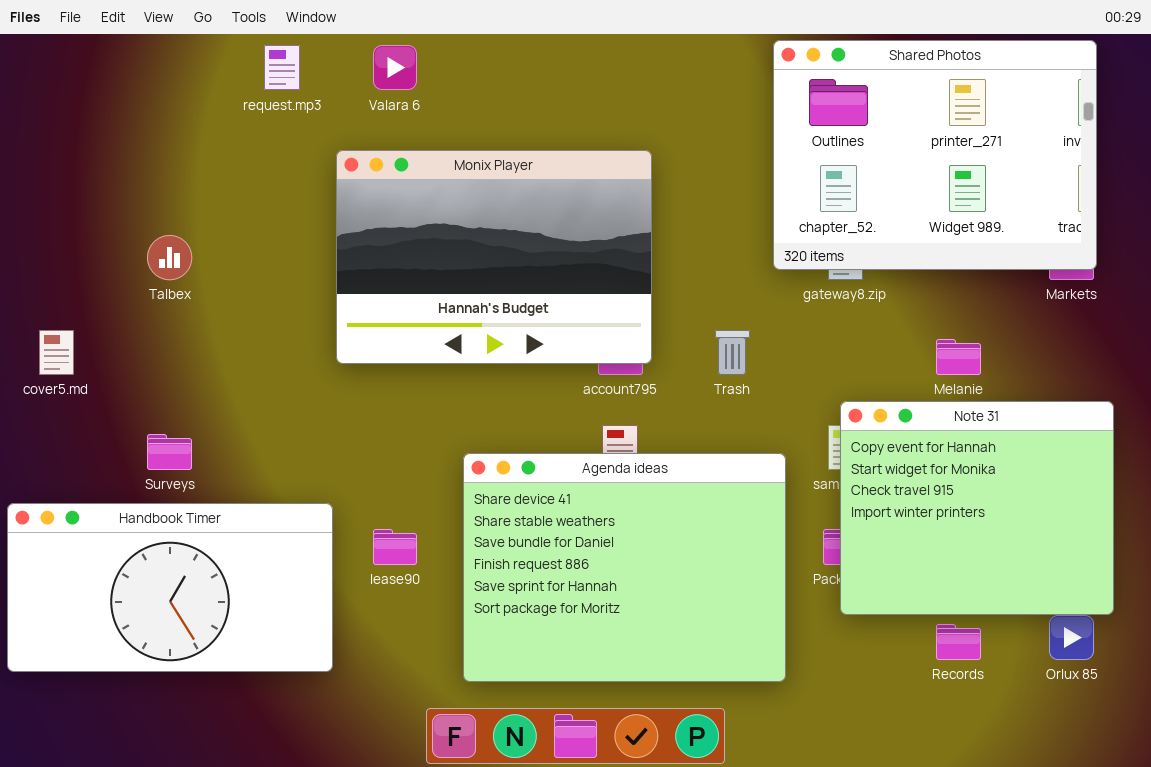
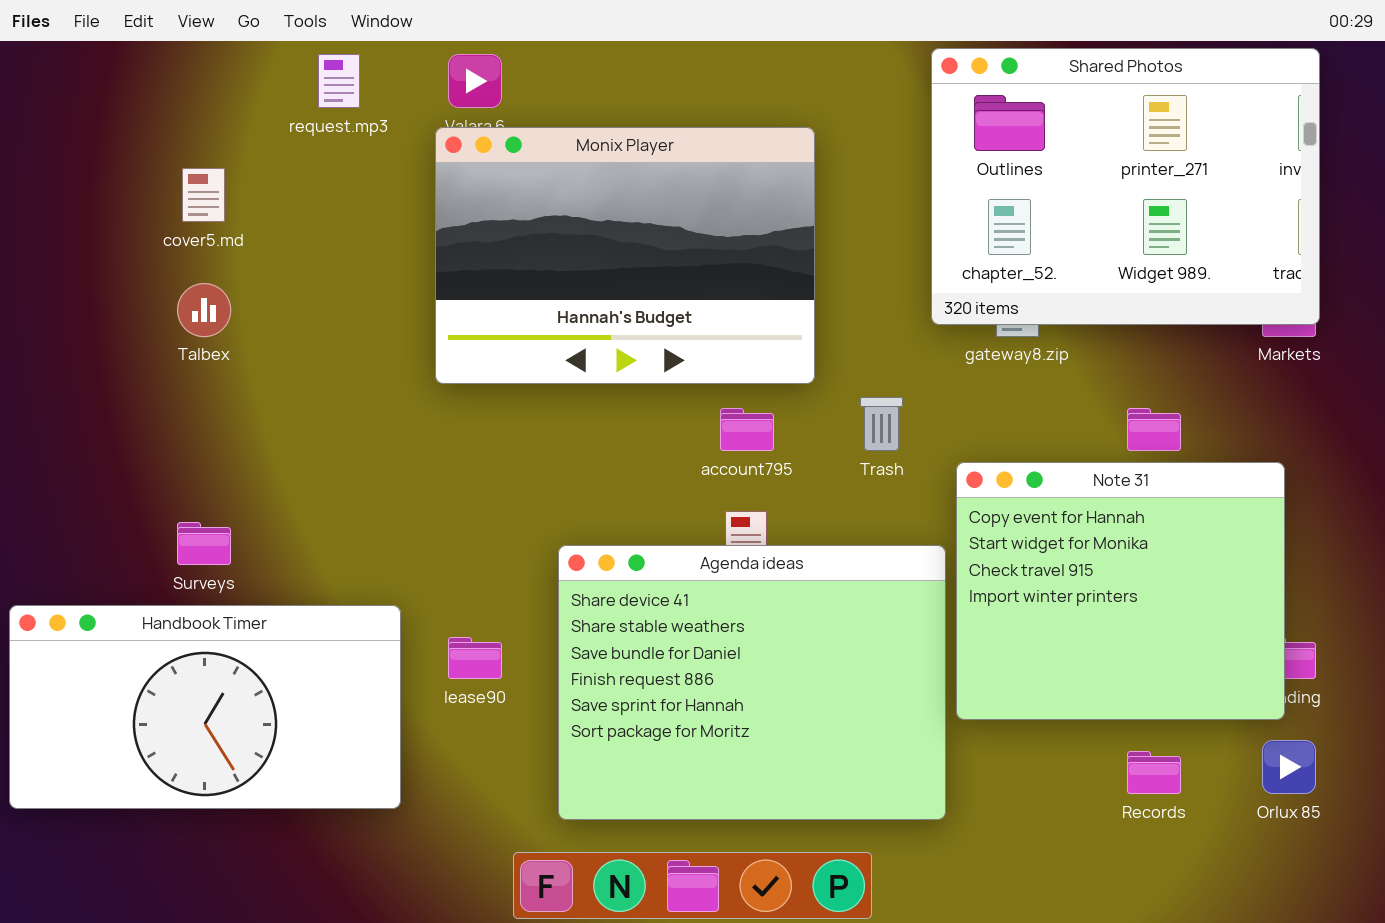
Monix Player: [336,150,652,364] -> [435,127,815,384], moved
cover5.md: [39,330,74,375] -> [182,168,225,222], moved
Note 31: [840,401,1114,615] -> [956,462,1285,720], moved

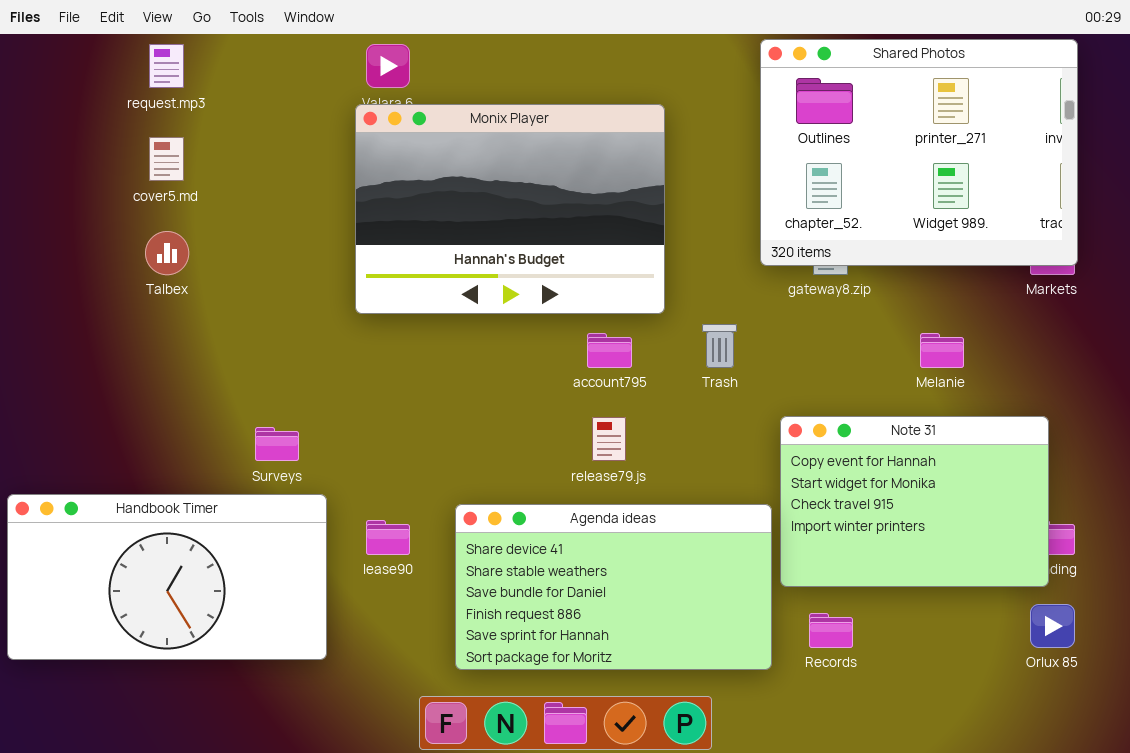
request.mp3: [318,54,360,108] -> [149,44,184,88], moved
Note 31: [956,462,1285,720] -> [780,416,1049,587], resized
Surveys: [177,522,231,565] -> [255,427,299,461], moved
Agenda ideas: [558,545,946,820] -> [455,504,772,670], resized
Records: [1127,751,1181,794] -> [809,613,853,648], moved

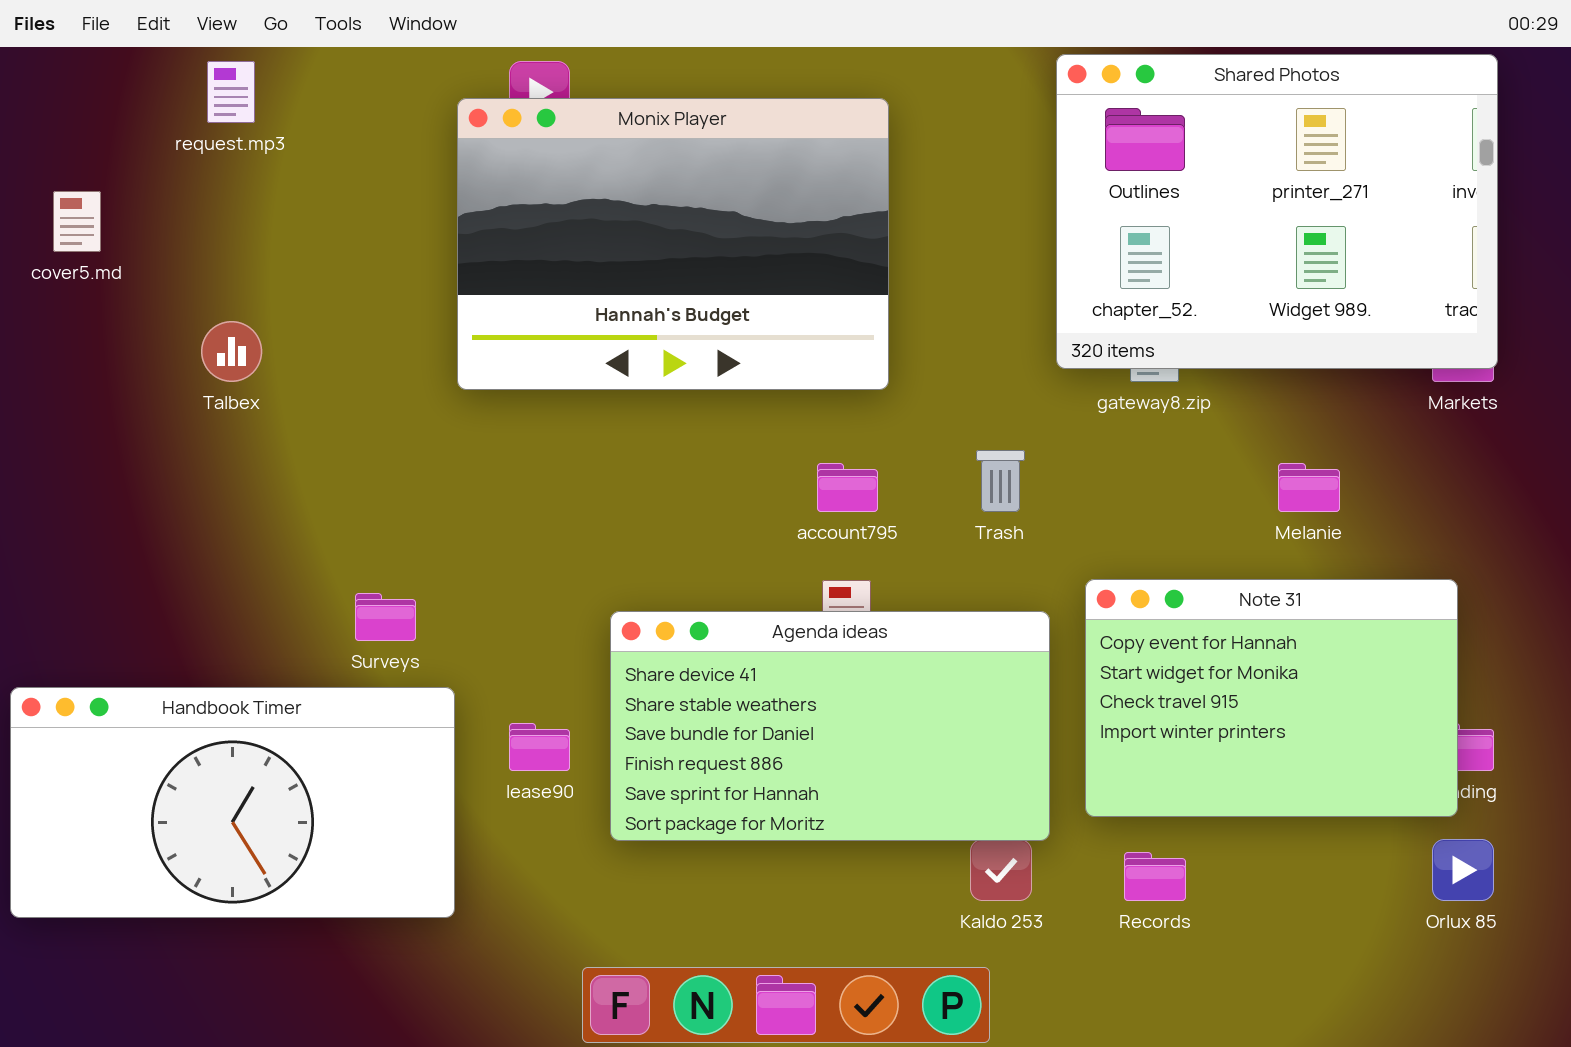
Monix Player: [355,104,665,314] -> [457,98,889,390], moved
cover5.md: [149,137,184,181] -> [53,191,101,252], moved
Agenda ideas: [455,504,772,670] -> [610,611,1050,841], moved

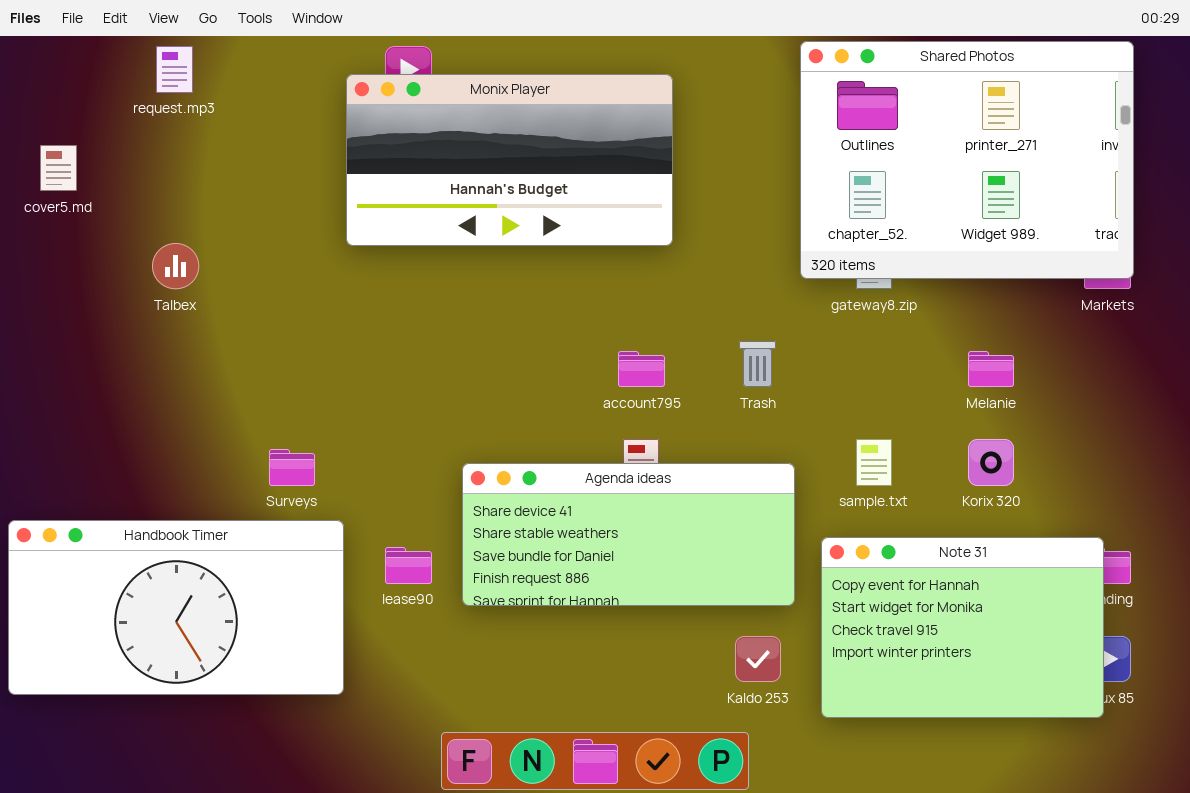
Monix Player: [457,98,889,390] -> [346,74,673,246], resized
Note 31: [1085,579,1458,817] -> [821,537,1104,718], moved
Agenda ideas: [610,611,1050,841] -> [462,463,795,606], resized

